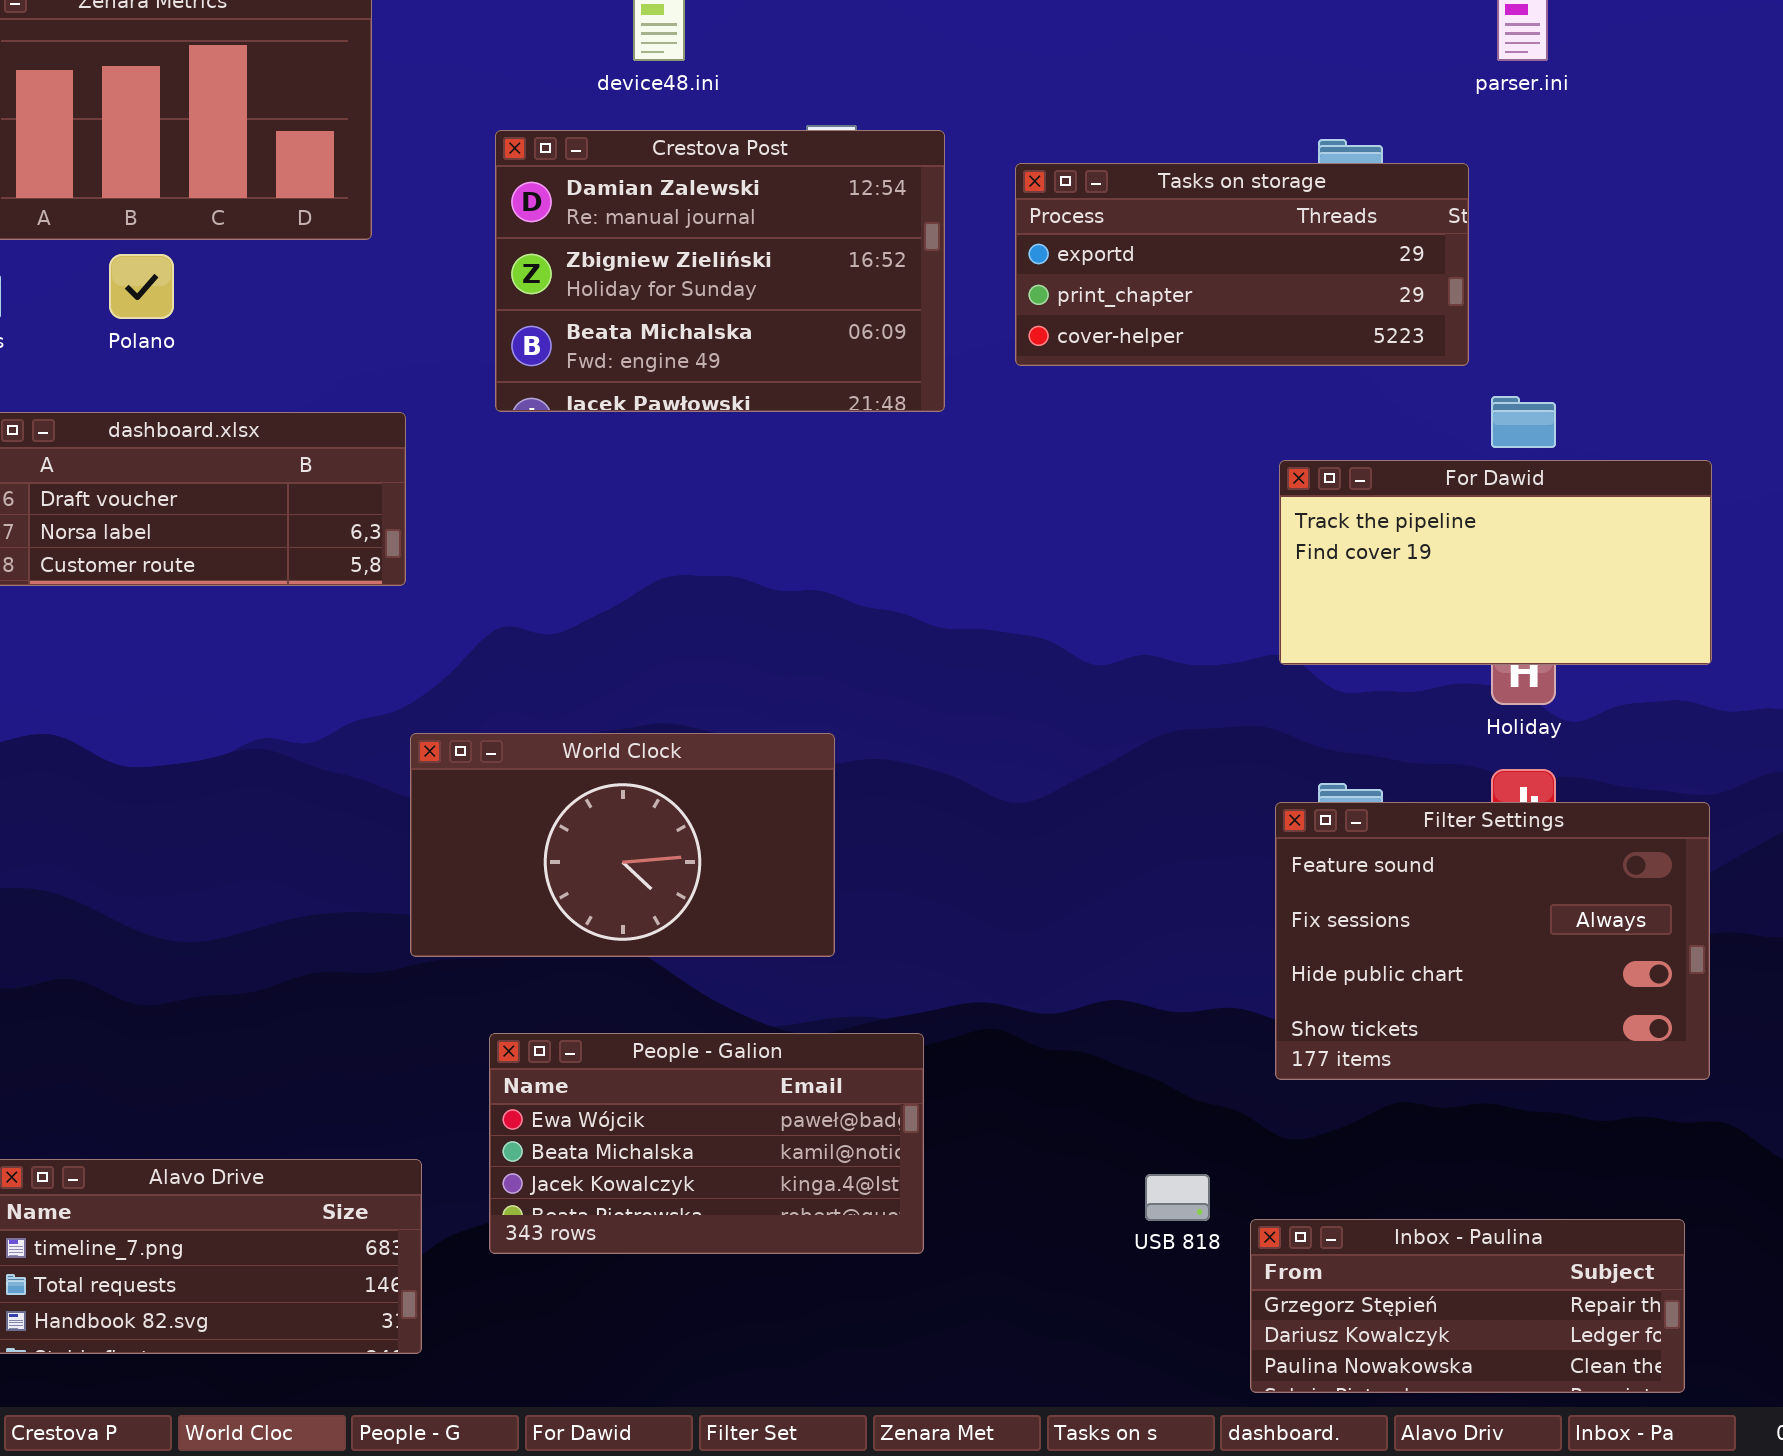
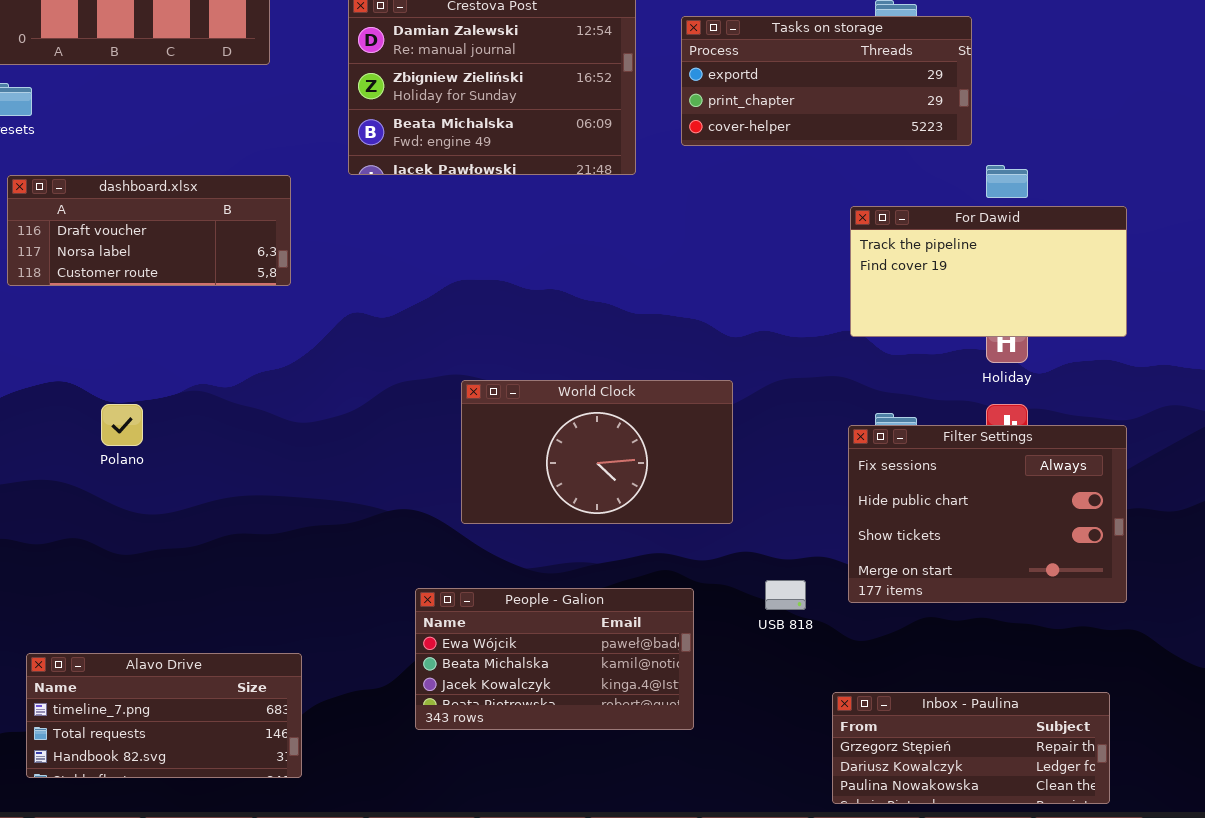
Polano: [109,254,174,319] -> [101,404,143,446], moved
World Clock: [410,733,835,957] -> [461,380,733,524], moved
Filter Settings: [1275,802,1710,1080] -> [848,425,1127,603], scrolled down 1 row
People - Galion: [489,1033,924,1254] -> [415,588,694,730], moved
USB 818: [1145,1174,1210,1221] -> [765,580,806,610], moved

